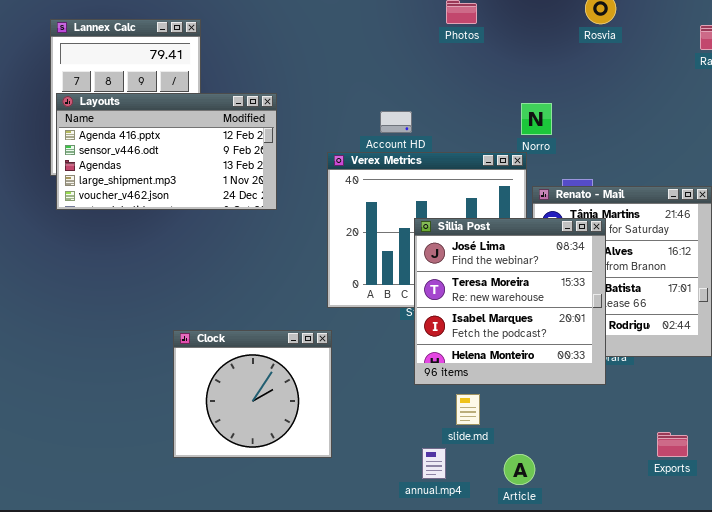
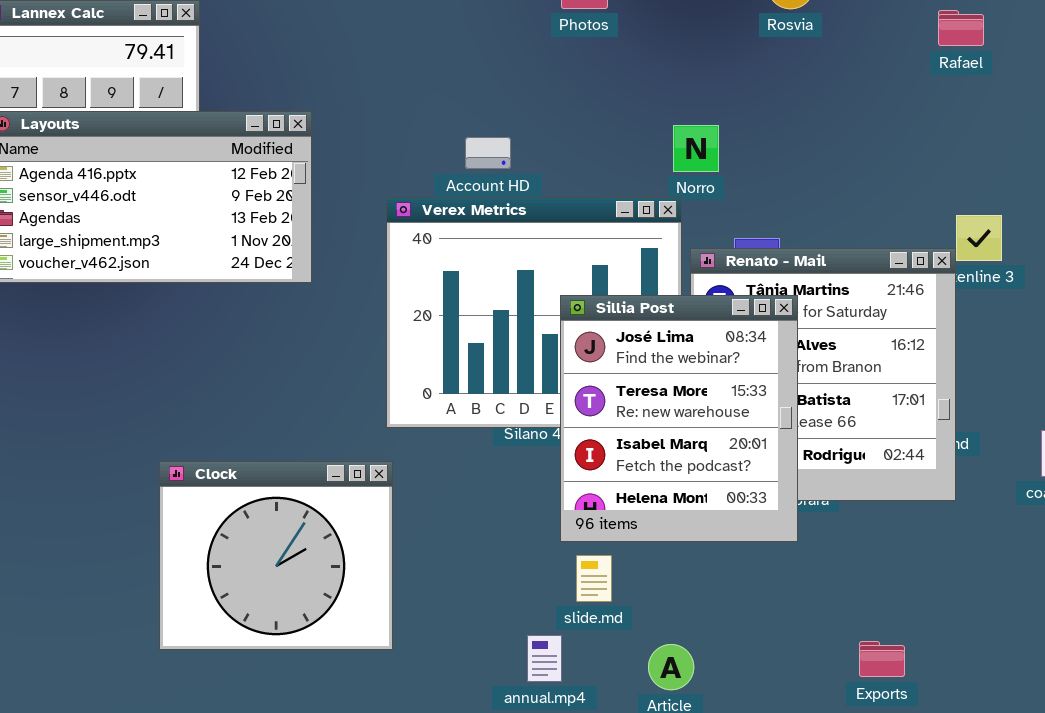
Sillia Post: [414,218,606,385] -> [560,295,798,542], resized
Exports: [657,432,688,457] -> [859,641,905,677], moved

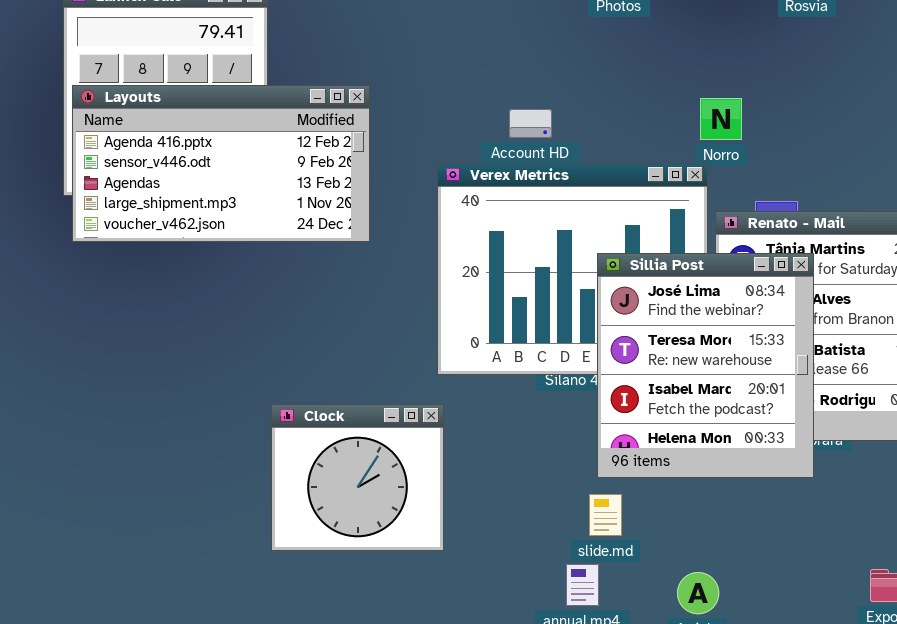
Clock: [159,461,393,650] -> [271,404,444,551], resized
slide.md: [576,555,612,602] -> [589,494,622,536], moved

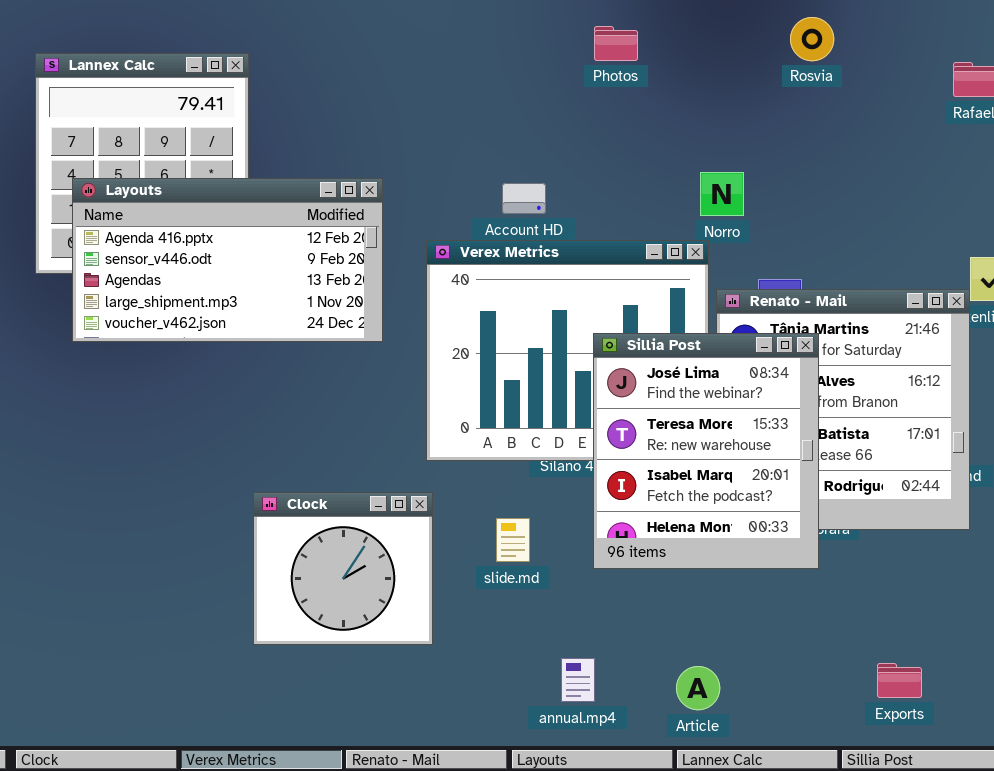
Layouts: [72,85,370,242] -> [72,178,383,342], moved
slide.md: [589,494,622,536] -> [496,518,530,562], moved

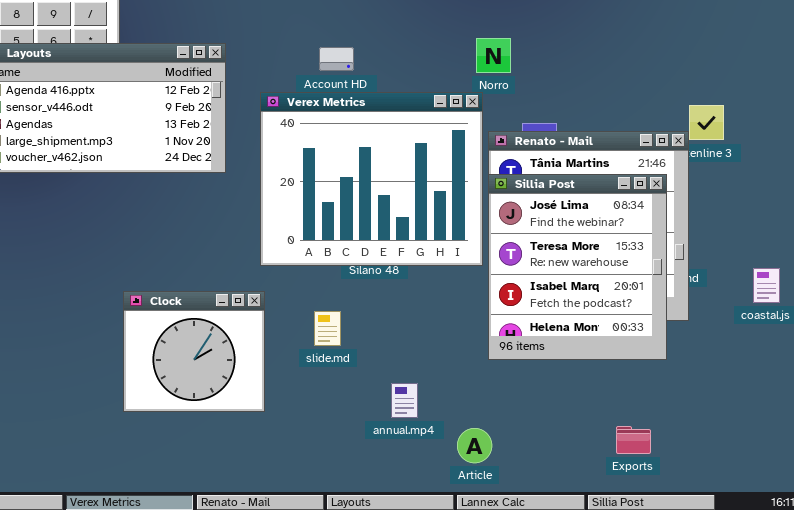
Sillia Post: [593,333,819,569] -> [488,174,667,360], moved
annual.mp4: [561,658,595,702] -> [391,383,418,418], moved

